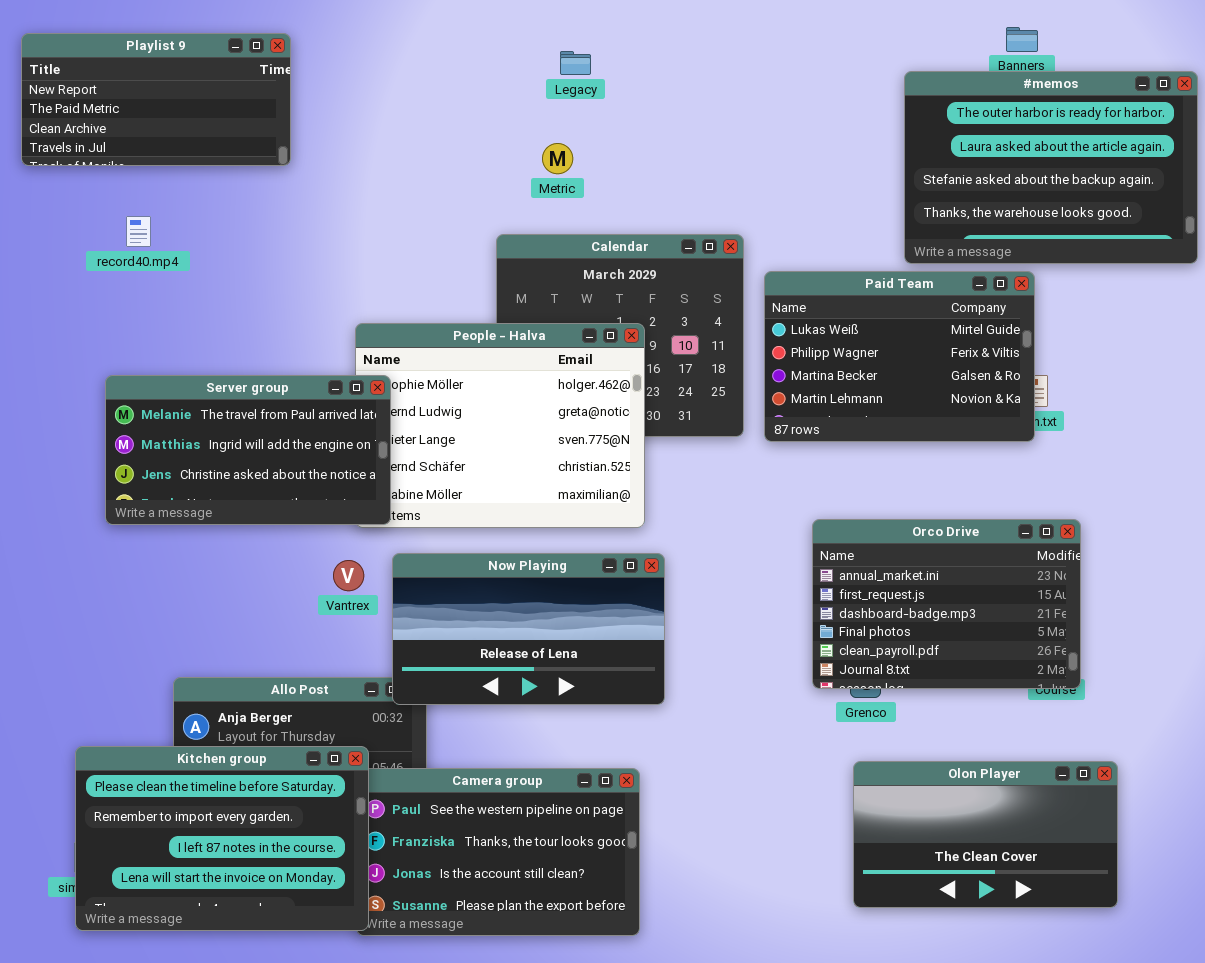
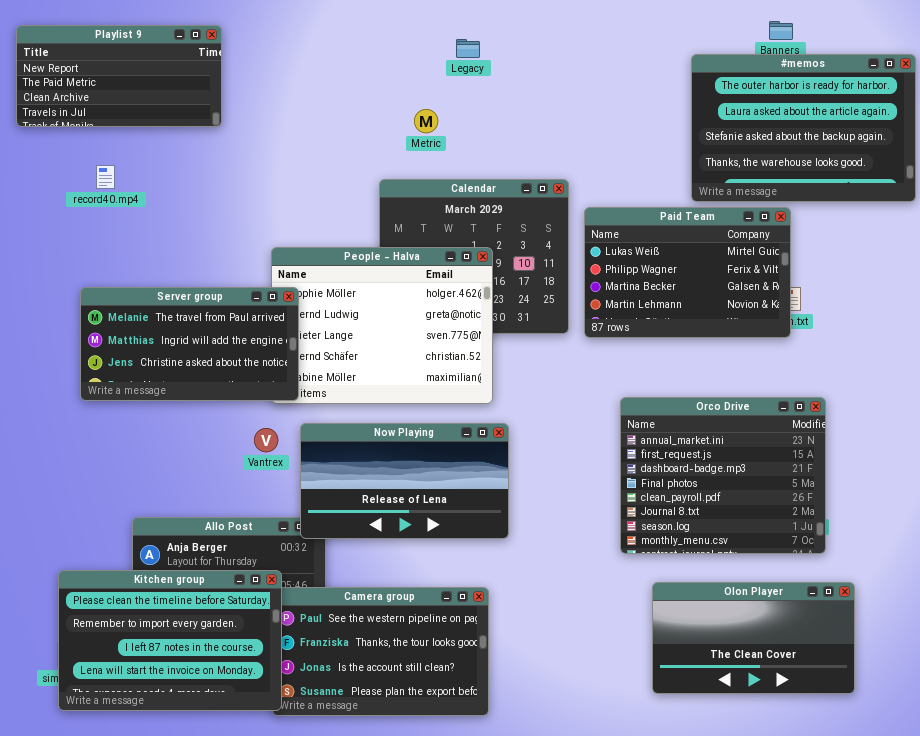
Legacy: [560,51,591,75] -> [456,39,480,58], moved
Orco Drive: [812,519,1081,689] -> [620,397,826,554], resized

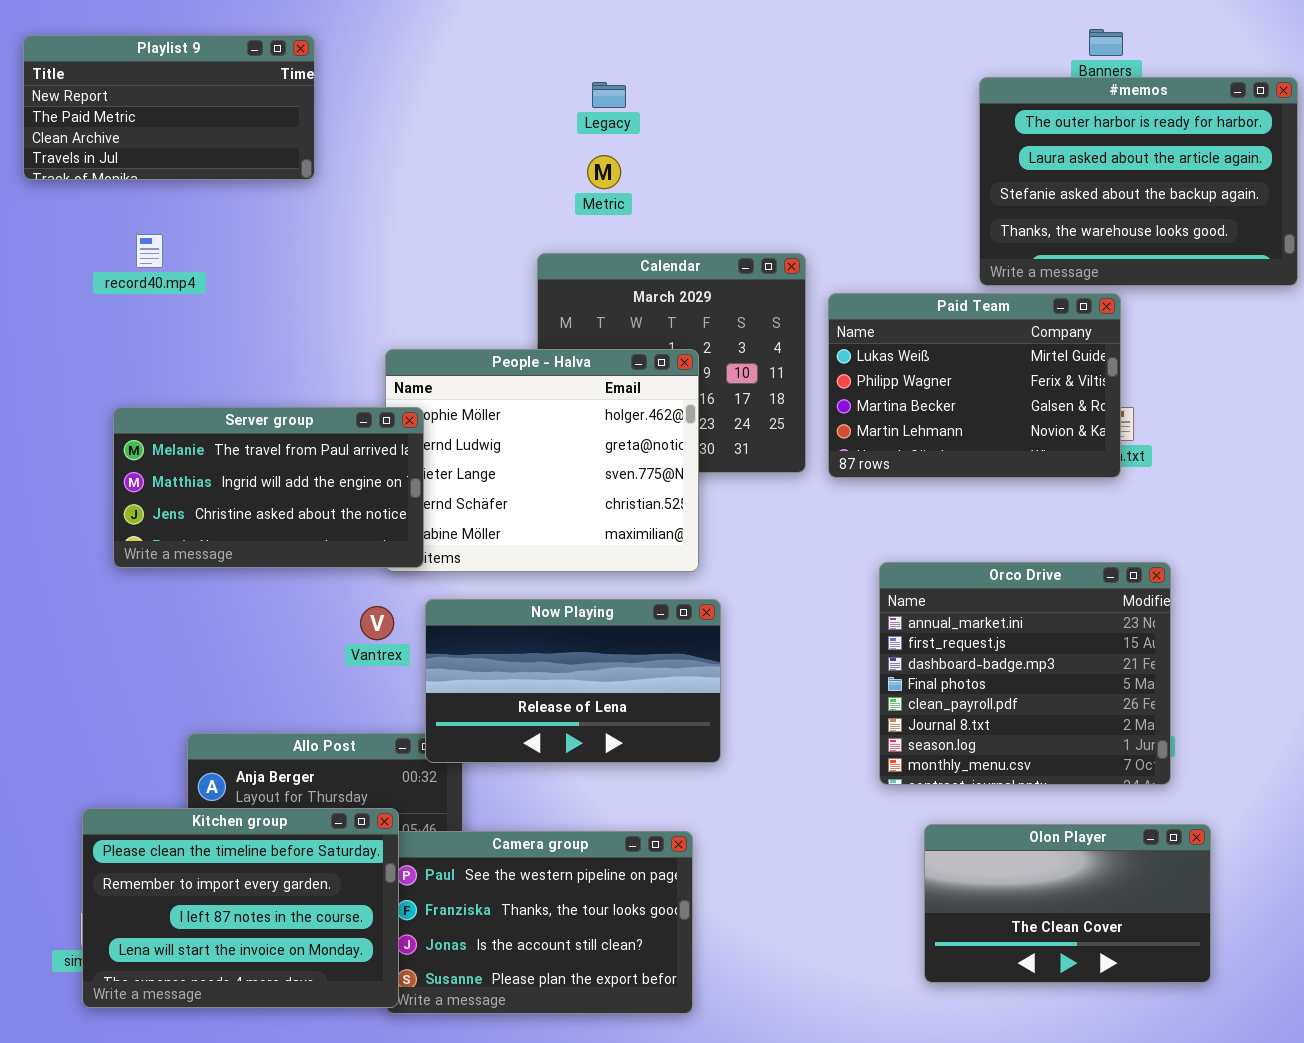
Legacy: [456,39,480,58] -> [592,82,626,108], moved

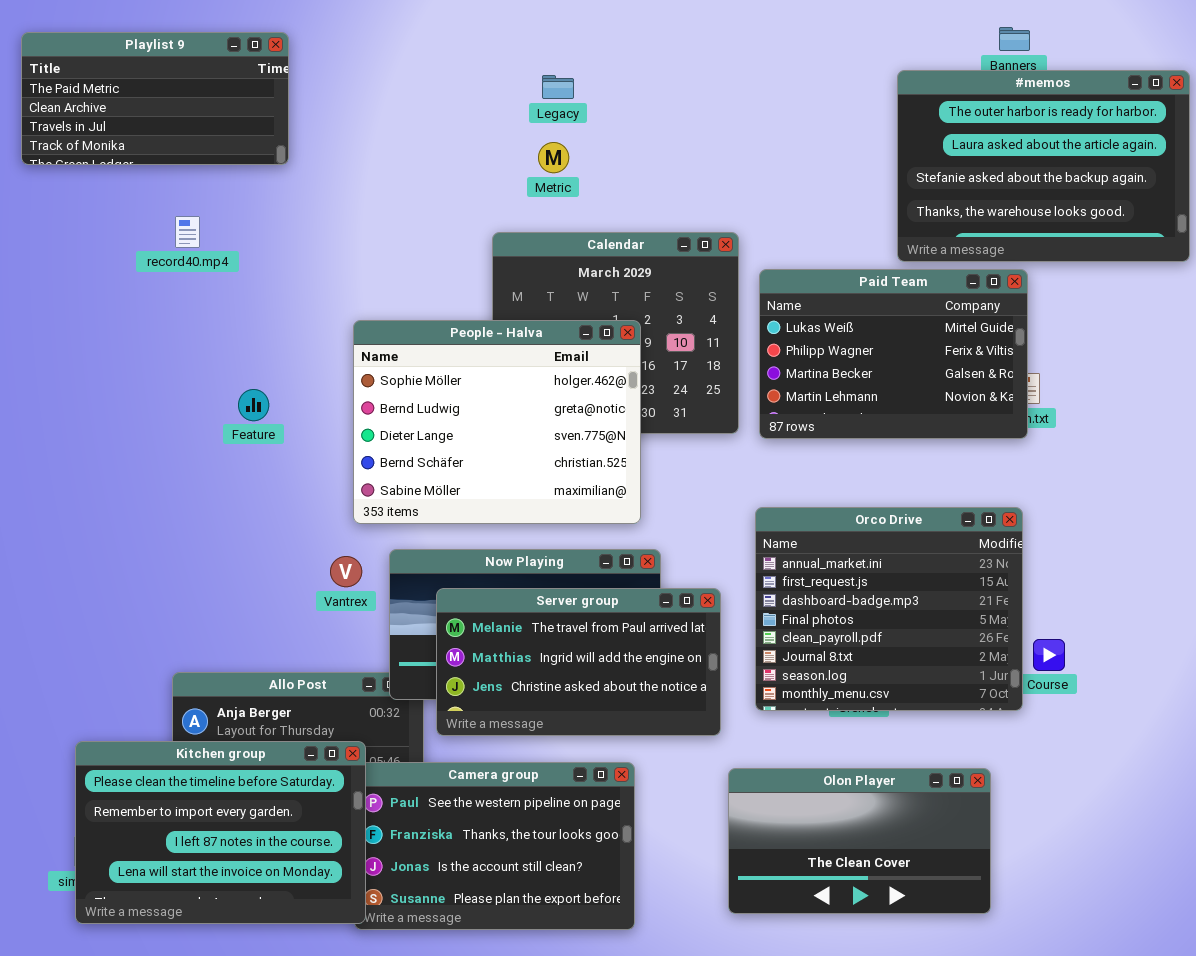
Playlist 9: [23,35,315,180] -> [21,32,289,165], scrolled down 1 row
record40.mp4: [136,234,163,268] -> [175,216,200,248], moved
Server group: [113,407,424,568] -> [436,588,721,736], moved
Orco Drive: [879,562,1171,785] -> [755,507,1023,711], moved
Olon Player: [924,824,1211,983] -> [728,768,991,914], moved

